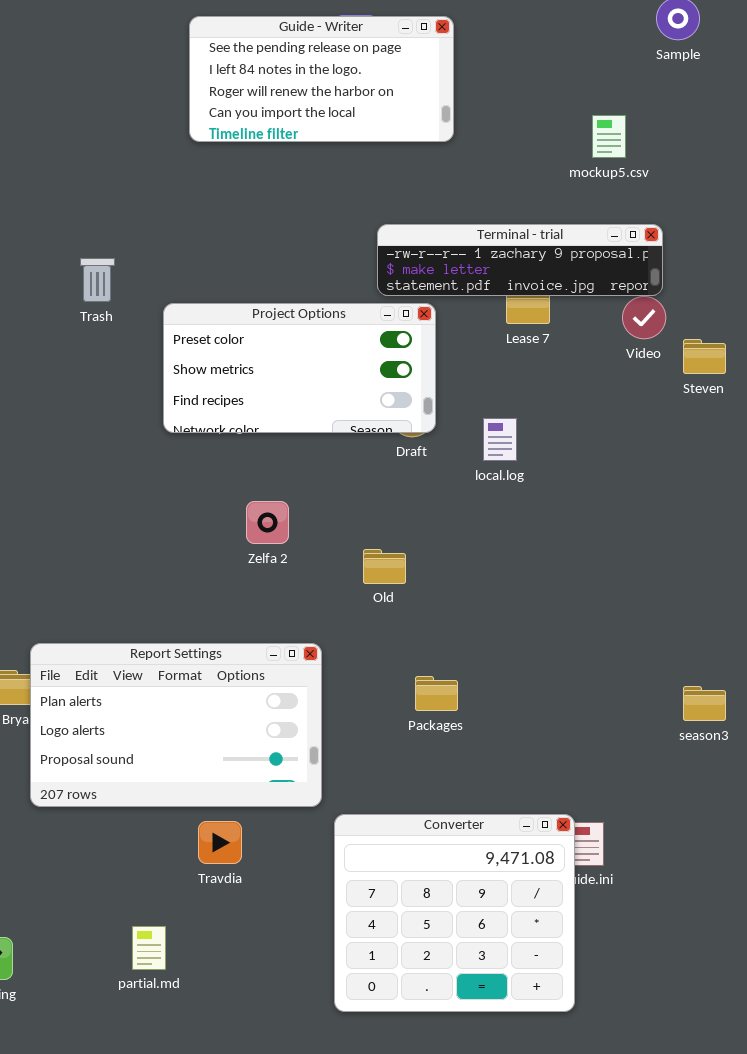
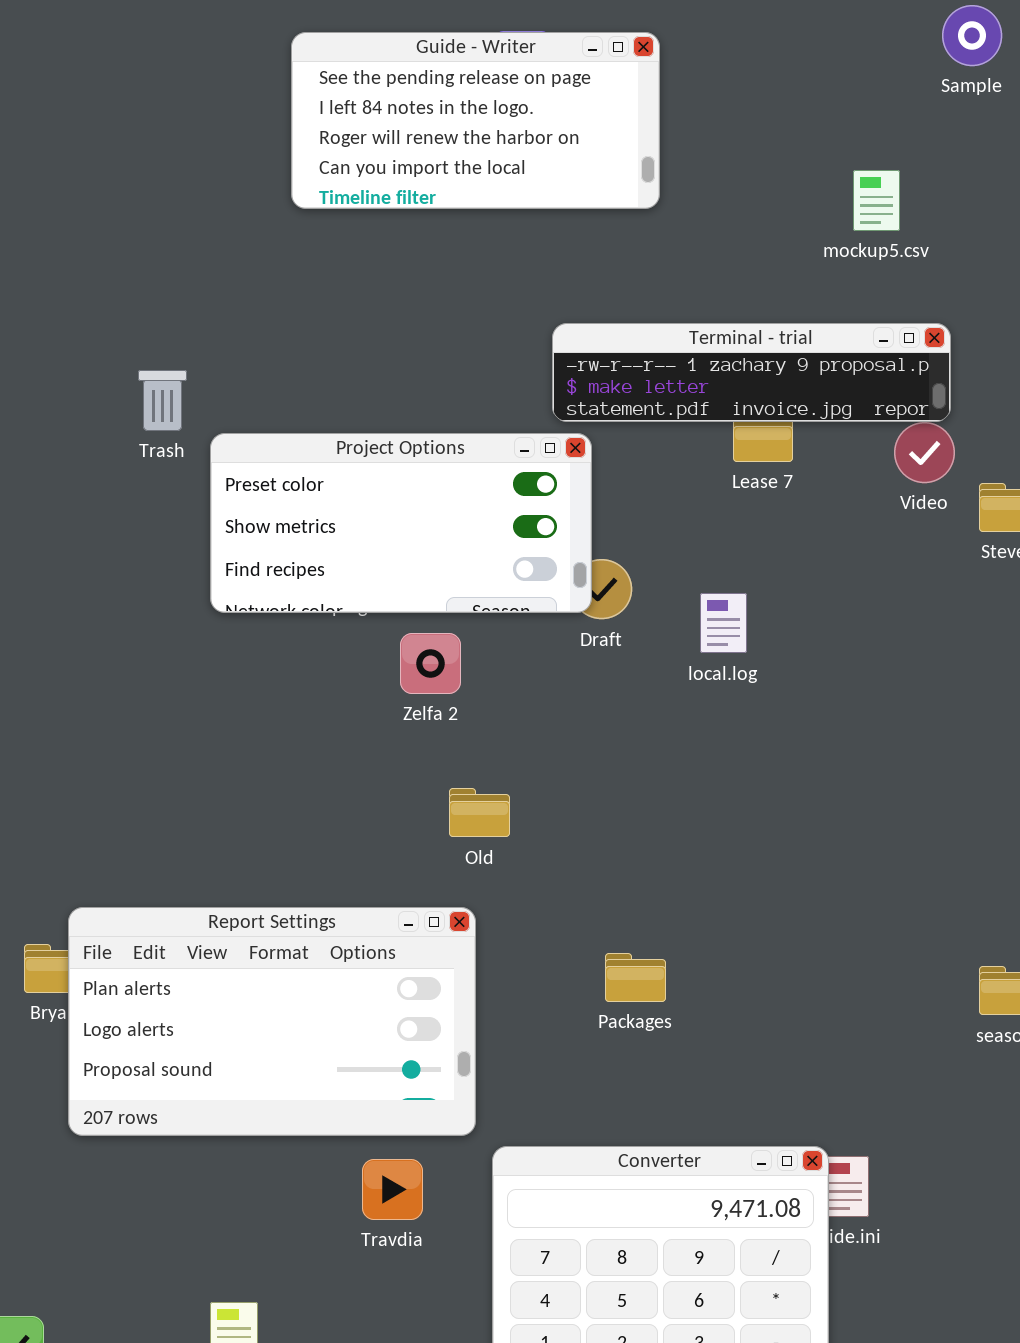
Project Options: [163,303,436,433] -> [210,433,592,613], moved
Zelfa 2: [246,501,289,544] -> [400,633,461,694], moved
Old: [363,549,406,584] -> [449,788,510,837], moved
Travdia: [198,821,242,864] -> [362,1159,423,1220], moved

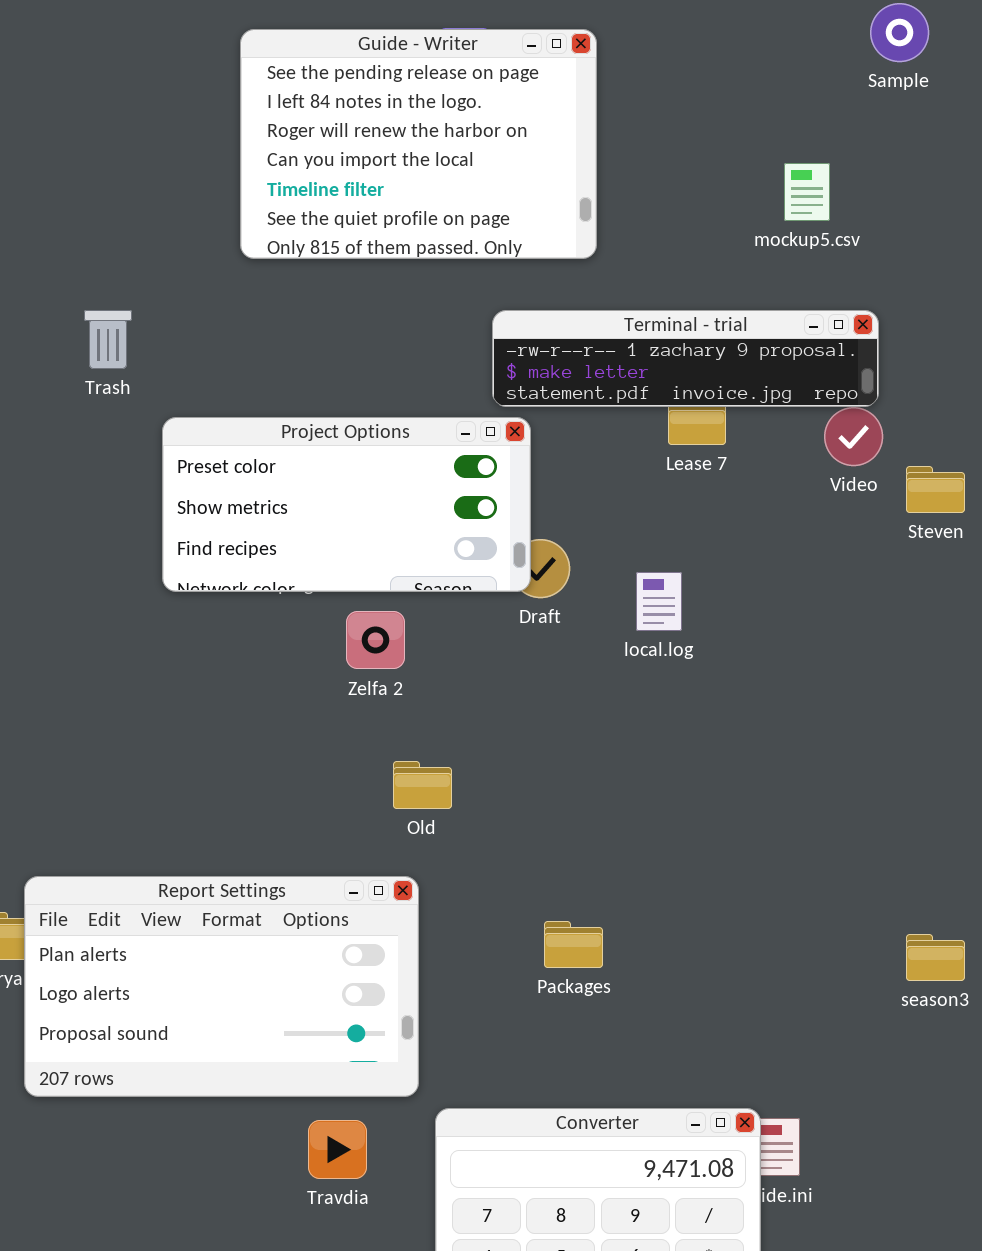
Guide - Writer: [291,32,660,209] -> [240,29,597,259], resized
Trash: [138,370,187,431] -> [84,310,132,369], moved

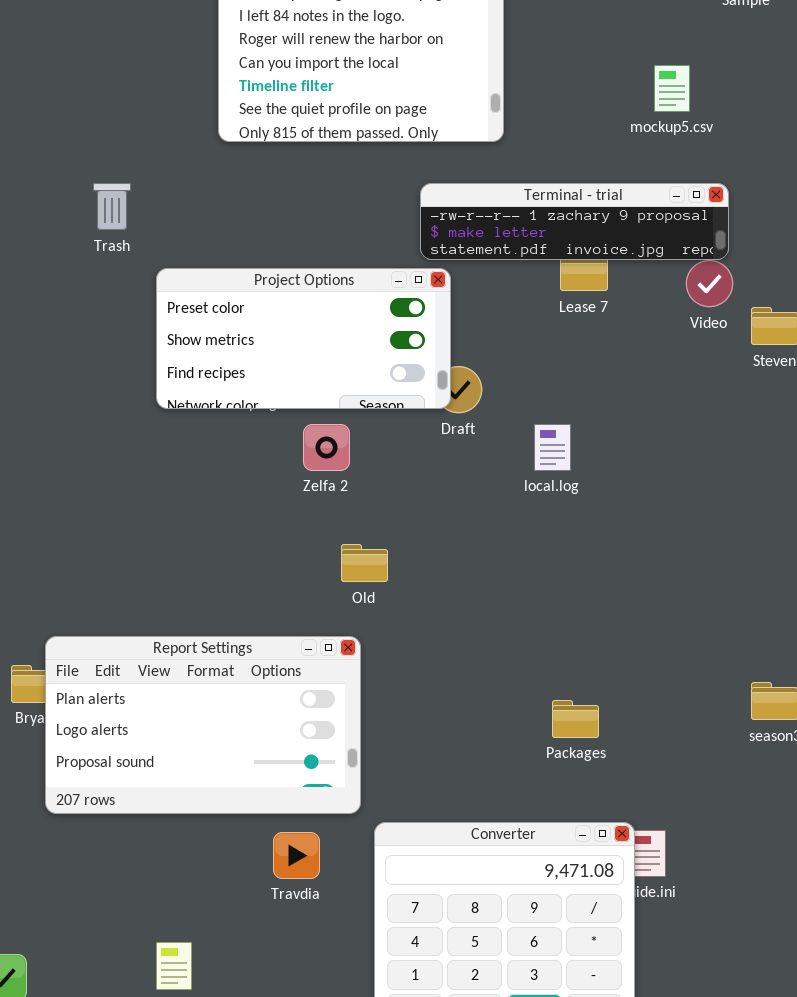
local.log: [636,572,682,631] -> [534,424,571,471], moved
Packages: [544,921,603,968] -> [552,700,599,738], moved

